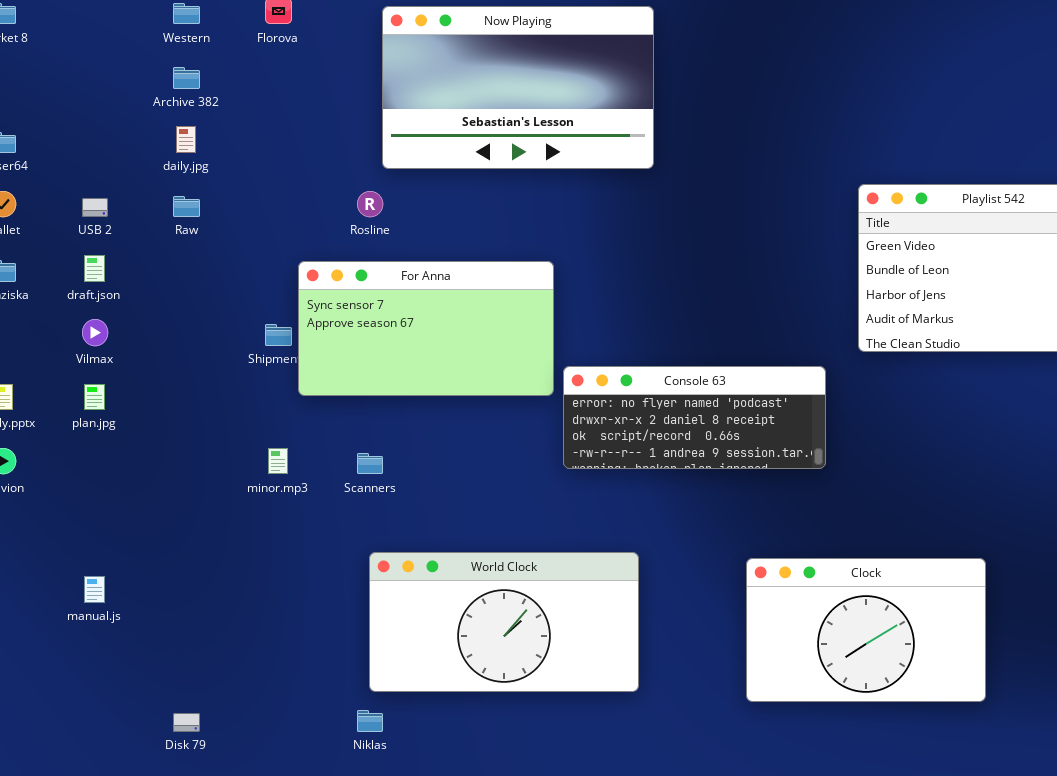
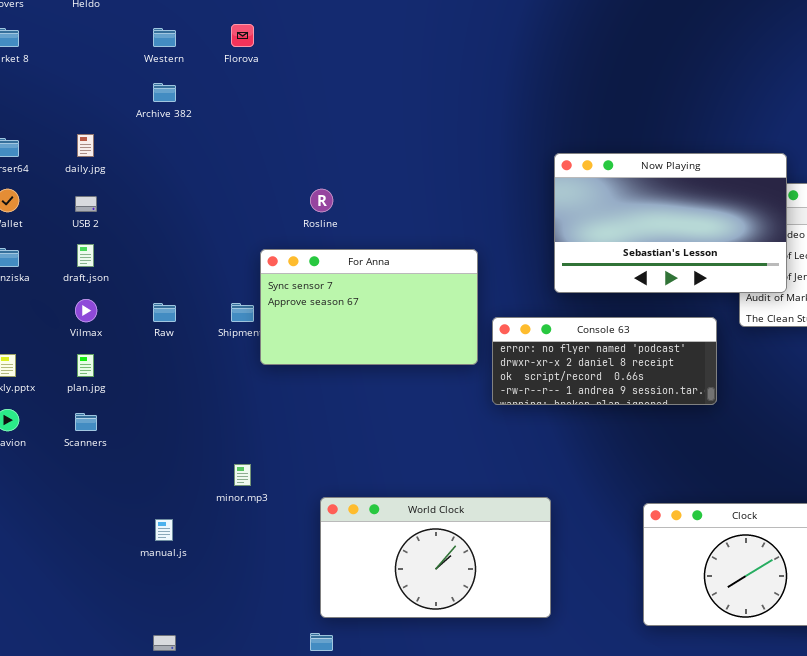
Now Playing: [382,6,654,169] -> [554,153,787,293], moved
daily.jpg: [176,126,196,153] -> [77,134,94,157], moved
Raw: [173,196,200,217] -> [153,303,176,322], moved
Console 63: [563,366,826,469] -> [492,317,717,405], moved
minor.mp3: [268,448,288,474] -> [234,464,251,486], moved
Scanners: [357,453,383,474] -> [75,413,97,431], moved
manual.js: [84,576,105,603] -> [155,519,173,541], moved

